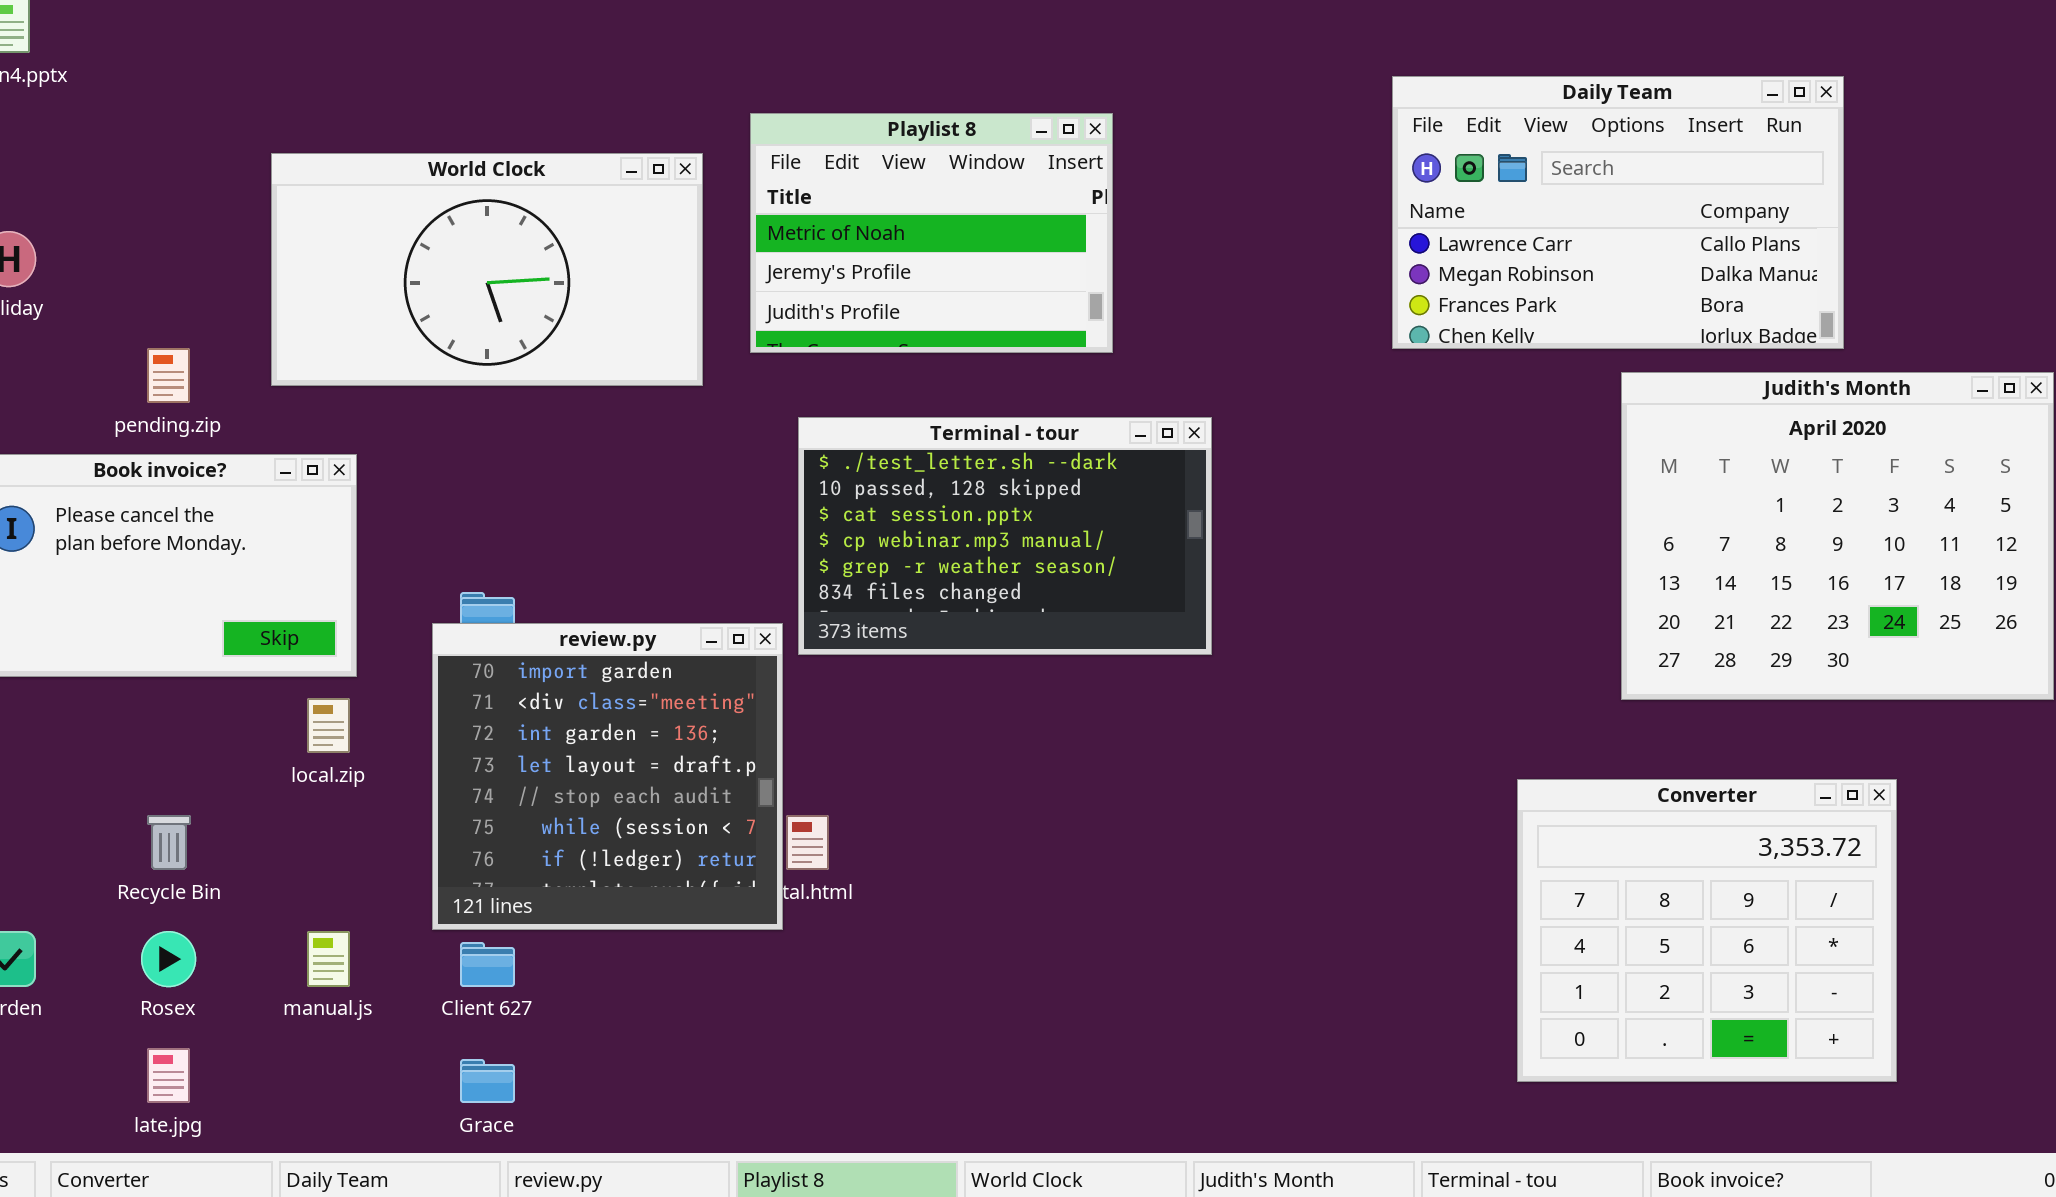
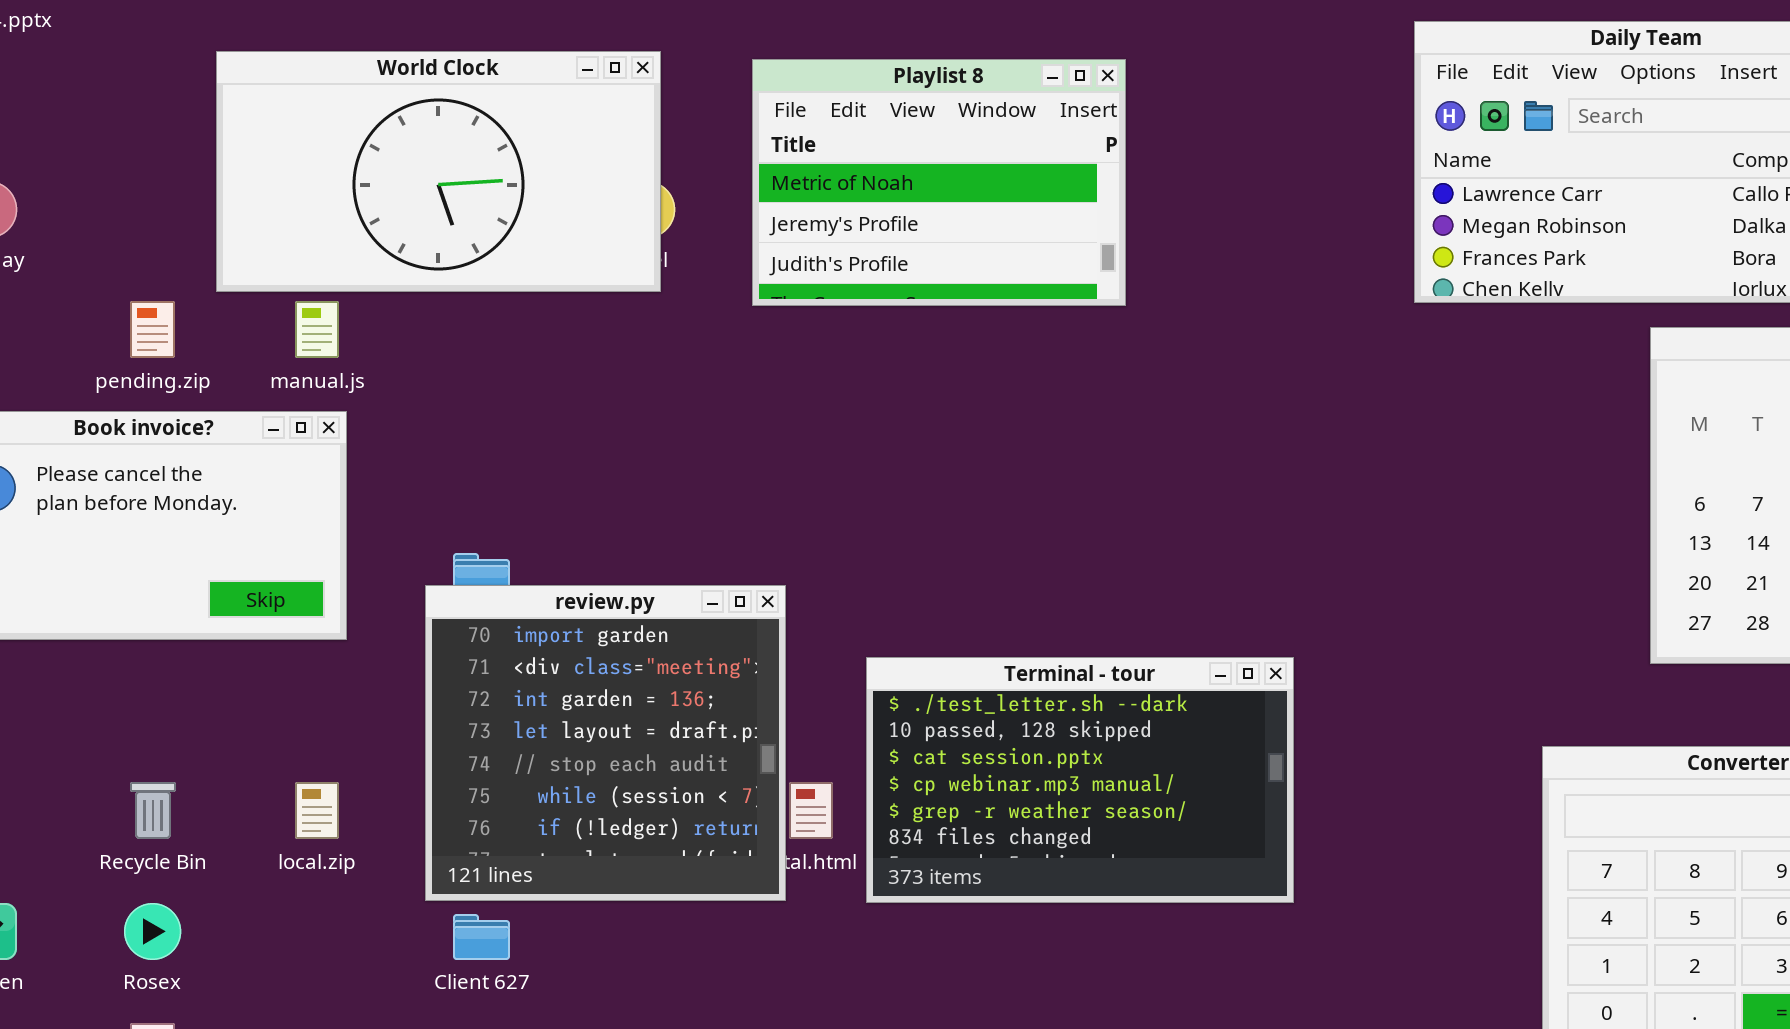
World Clock: [271,153,703,386] -> [216,51,661,292], moved
Terminal - tour: [798,417,1212,655] -> [866,657,1294,903], moved
local.zip: [307,698,350,753] -> [295,782,339,839], moved
manual.js: [307,931,350,987] -> [295,301,339,358], moved

